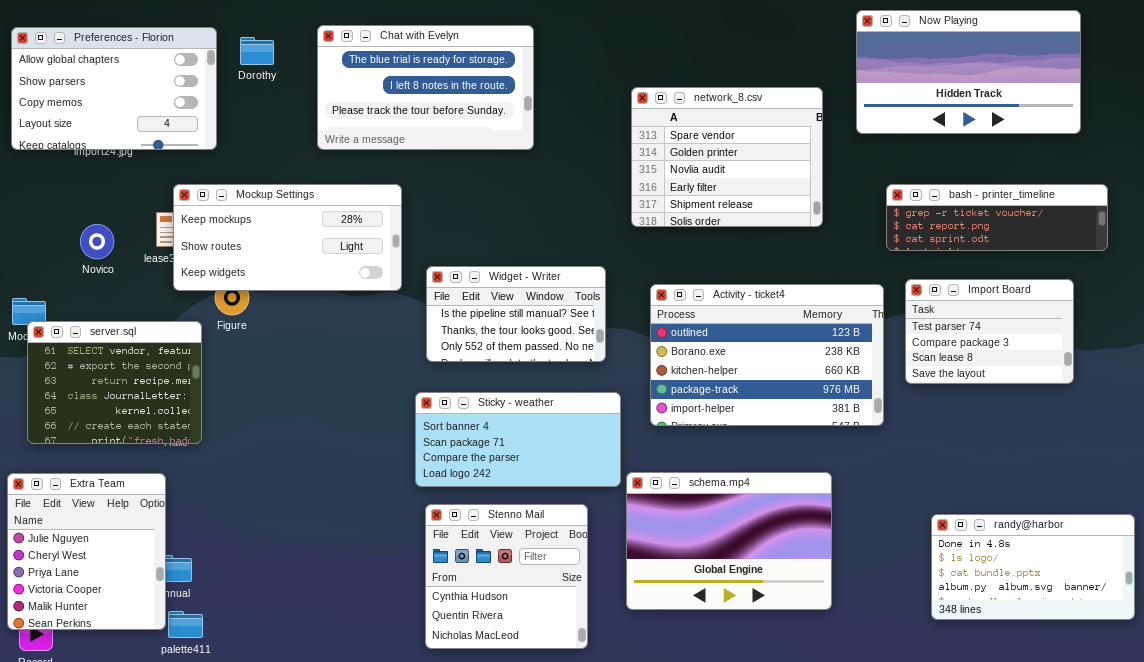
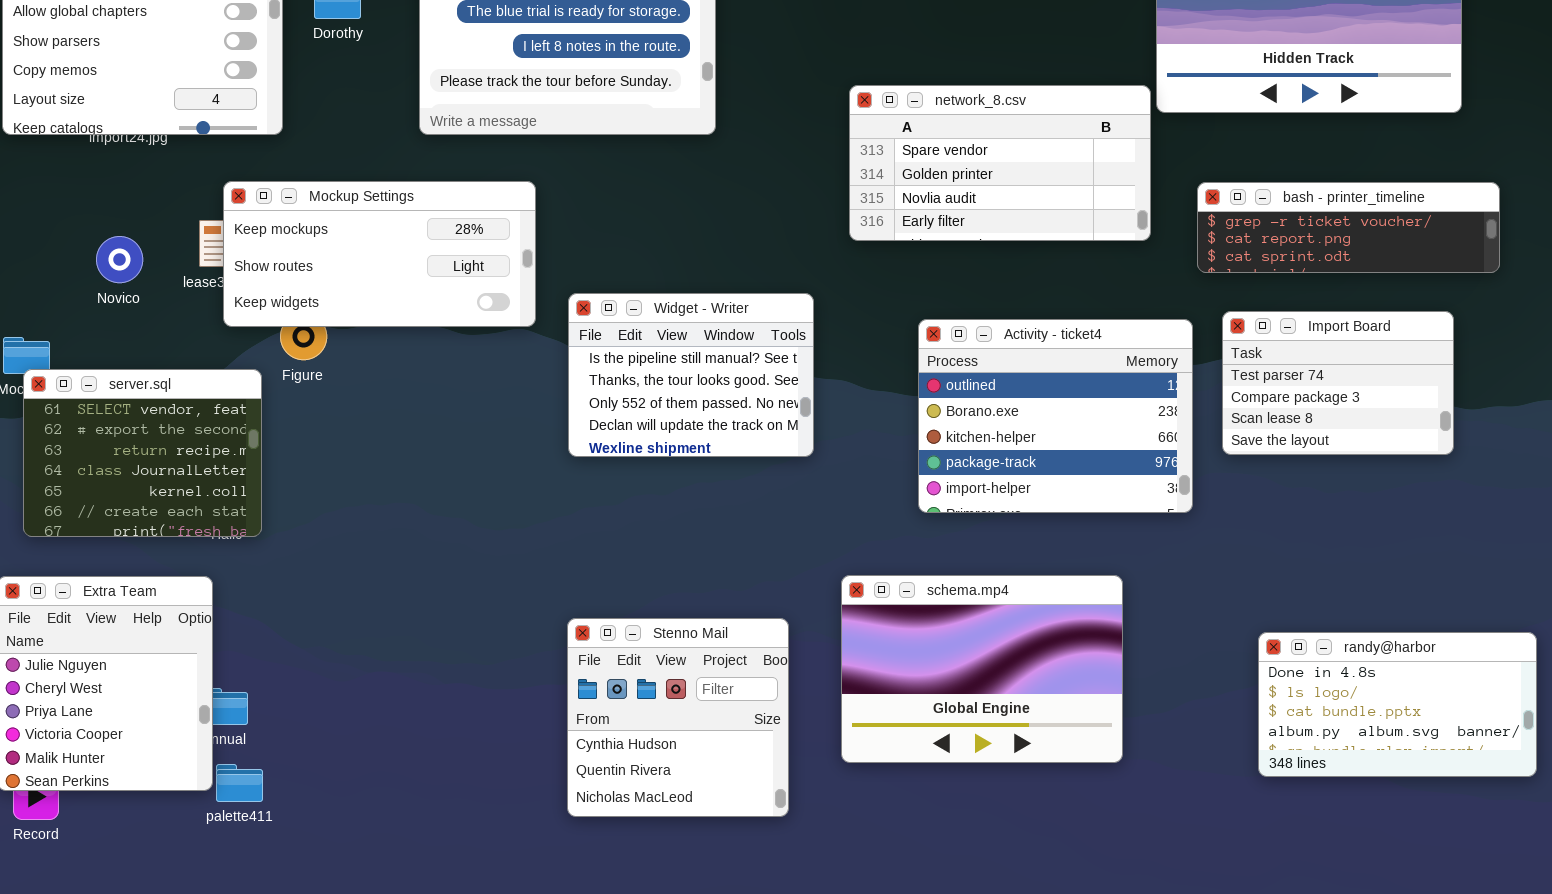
network_8.csv: [631,87,823,227] -> [849,85,1151,241], resized
Widget - Writer: [426,266,606,362] -> [568,293,814,457], resized
Activity - ticket4: [650,284,884,426] -> [918,319,1193,513], resized
Sticky - weather: [415,392,621,487] -> none, closed

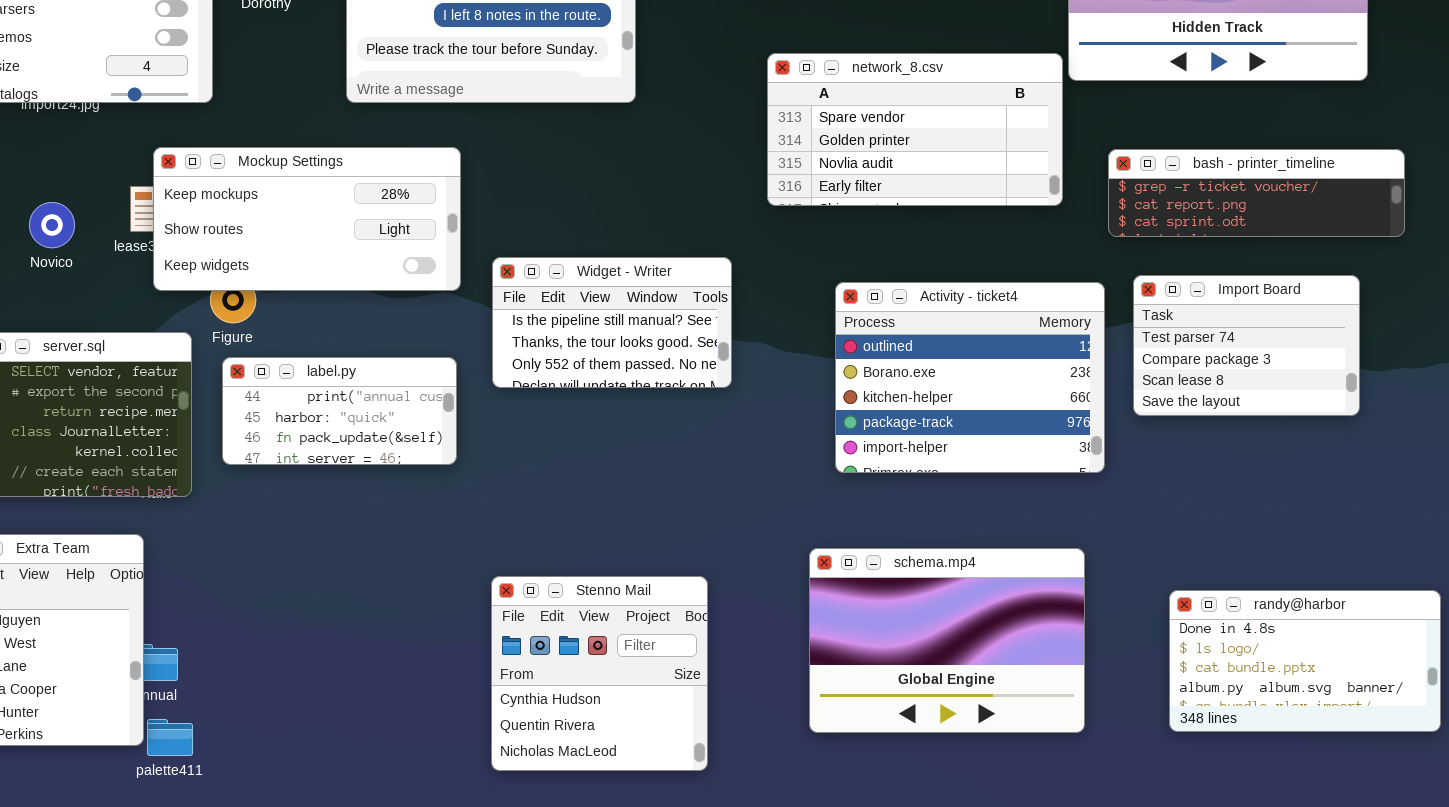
Widget - Writer: [568,293,814,457] -> [492,257,732,388], resized
label.py: none -> [222,357,457,465], opened
schema.mp4: [841,575,1123,763] -> [809,548,1085,733], moved

